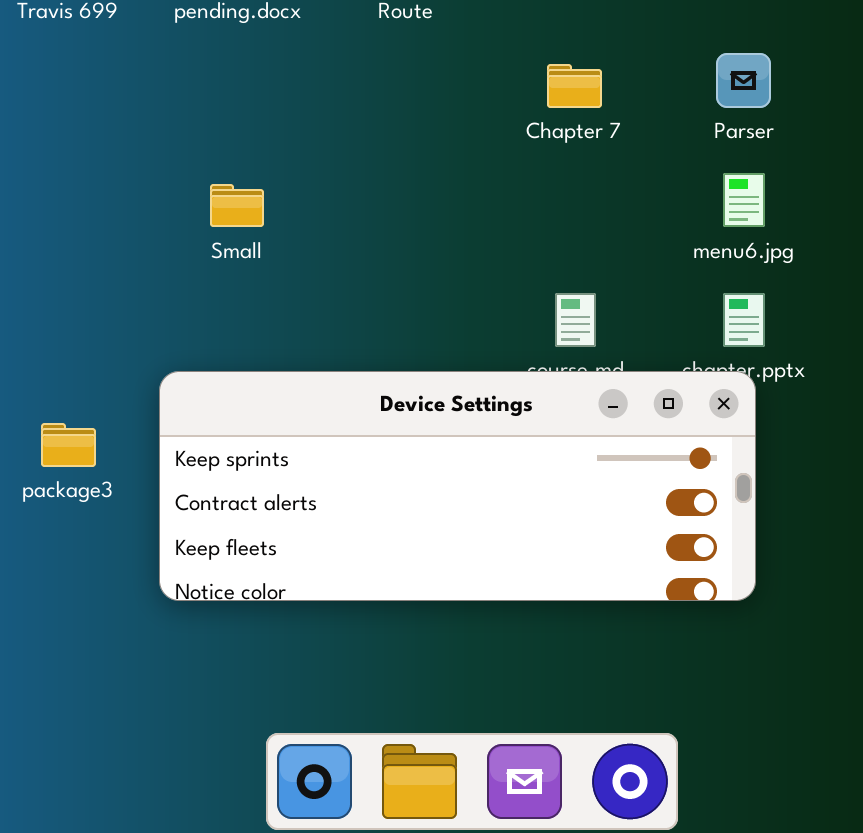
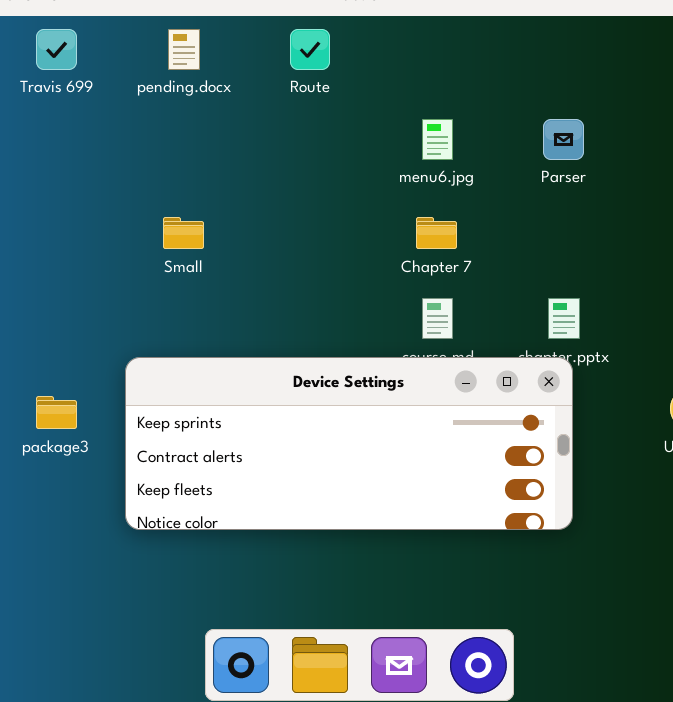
Chapter 7: [547,64,602,108] -> [416,217,457,249], moved
menu6.jpg: [723,173,765,227] -> [422,119,453,160], moved

